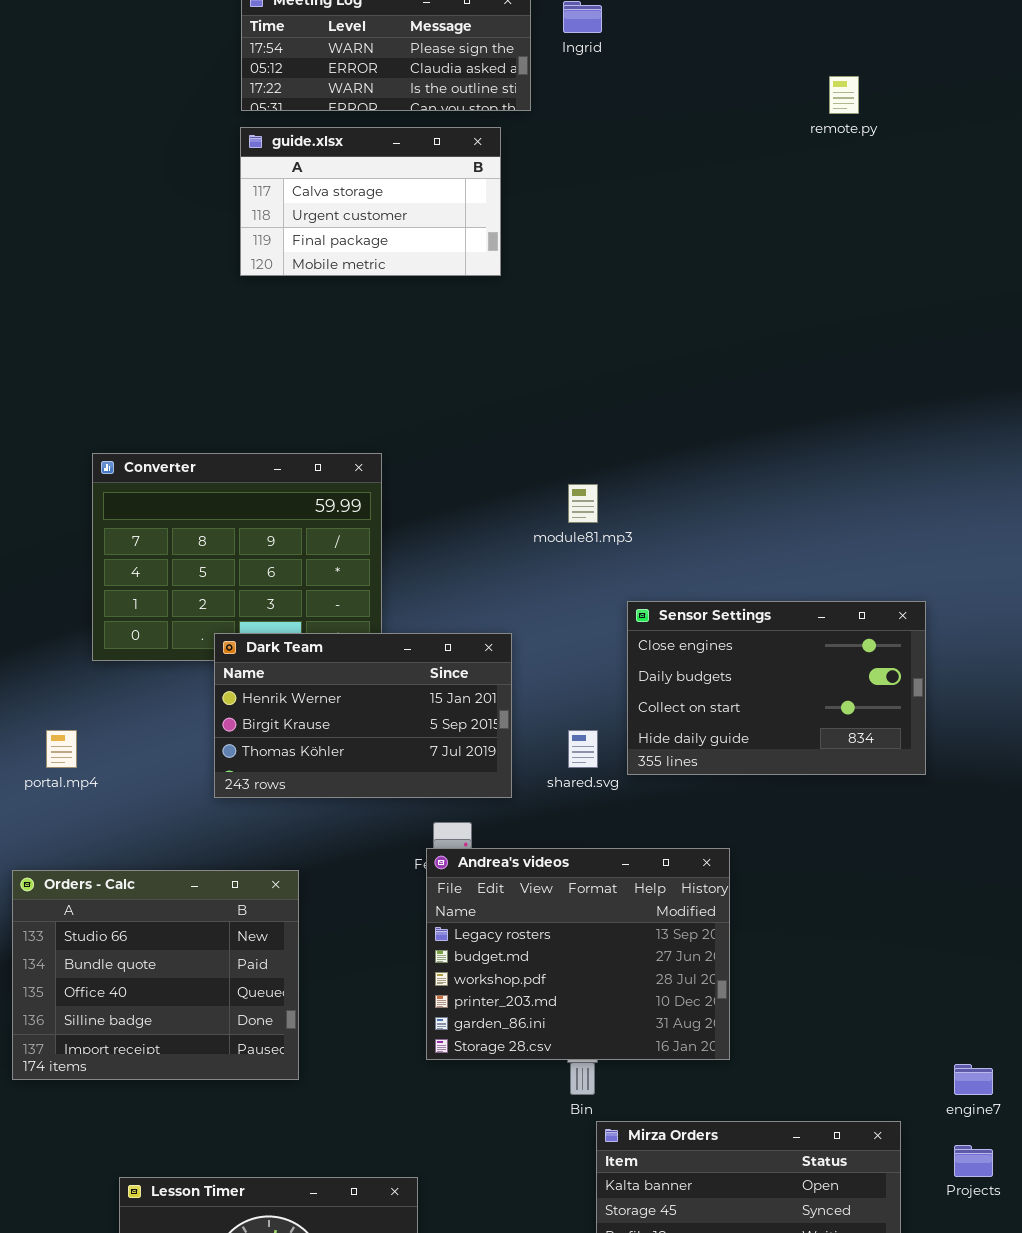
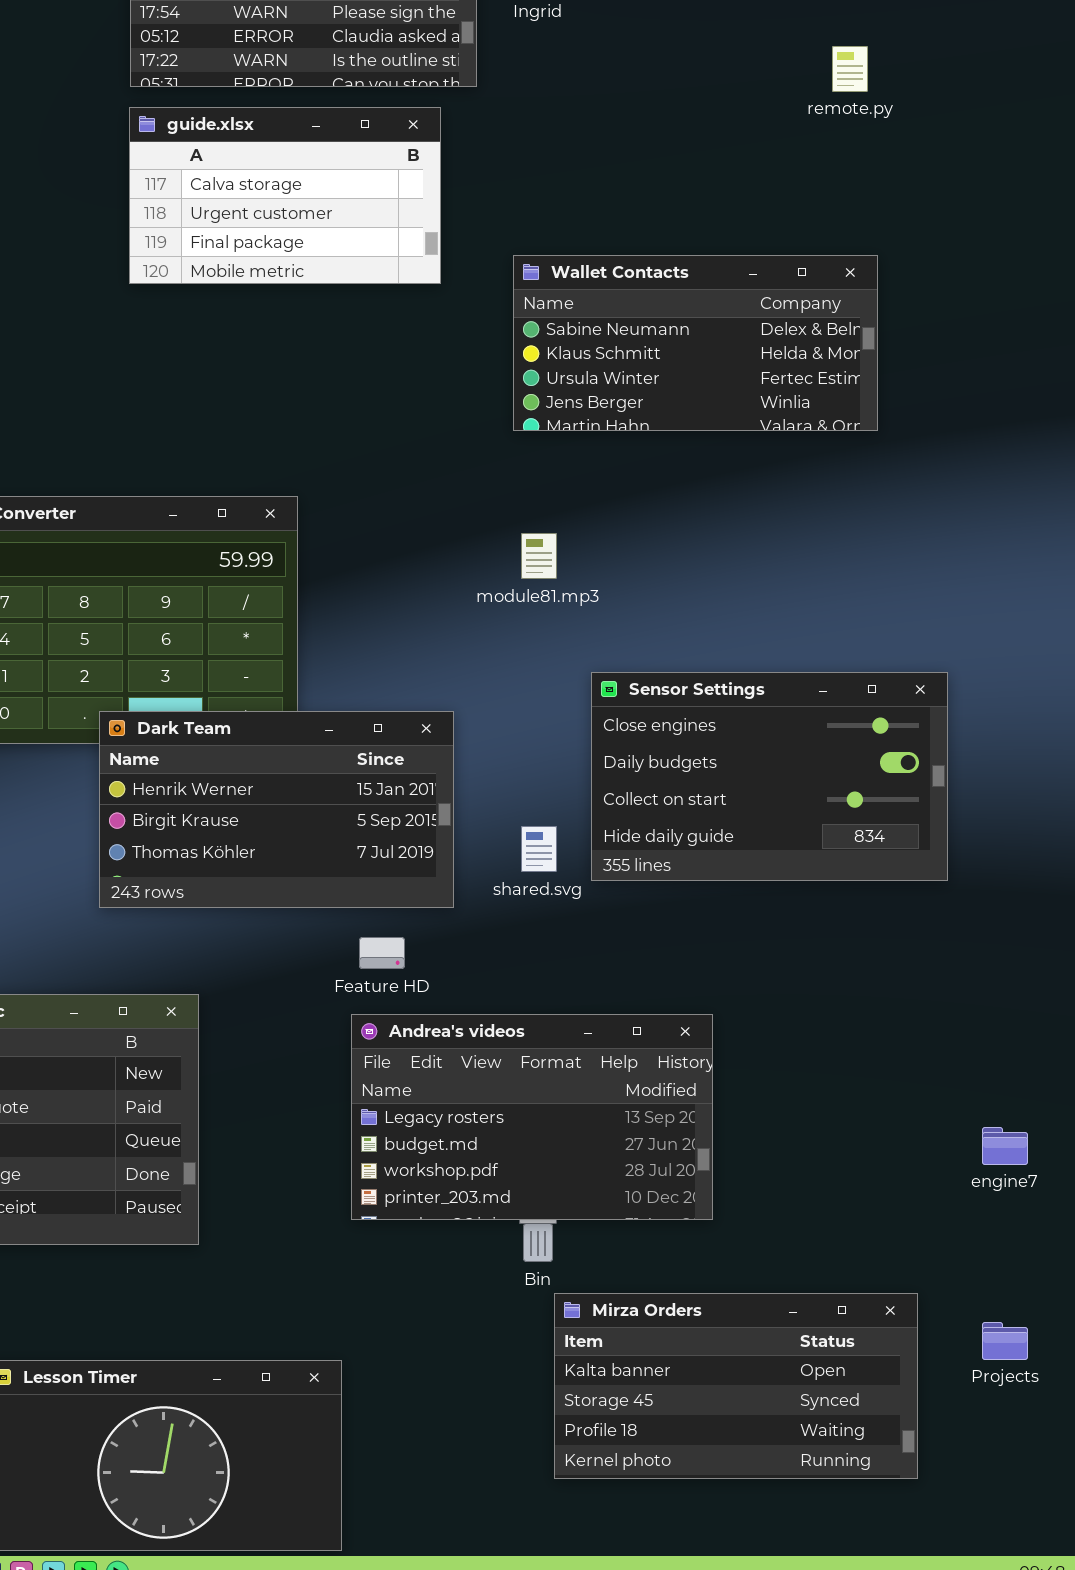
Wallet Contacts: none -> [513,255,878,431], opened
Andrea's videos: [426,848,730,1060] -> [351,1014,713,1220], resized
engine7: [954,1064,993,1095] -> [982,1127,1028,1165], moved

